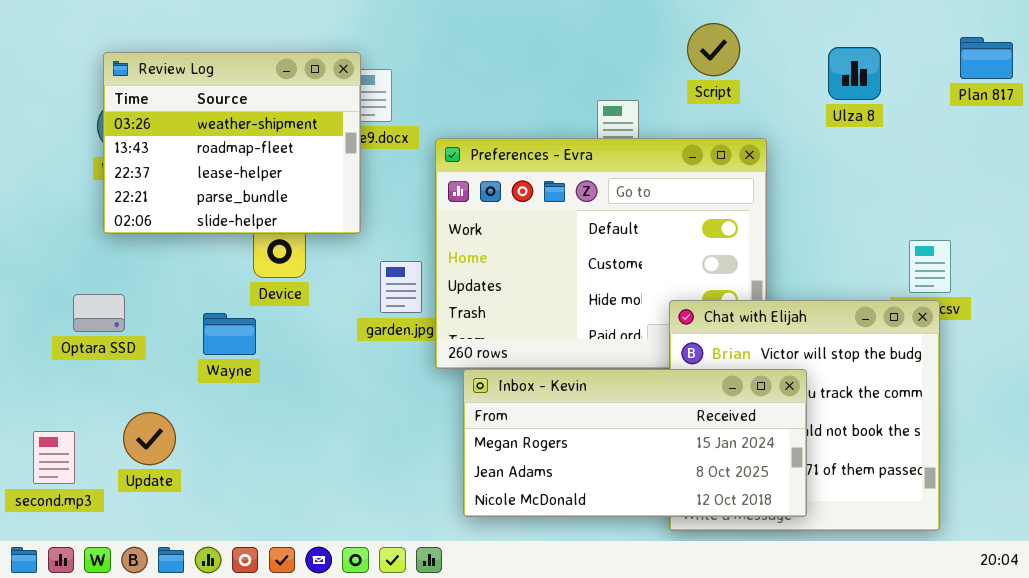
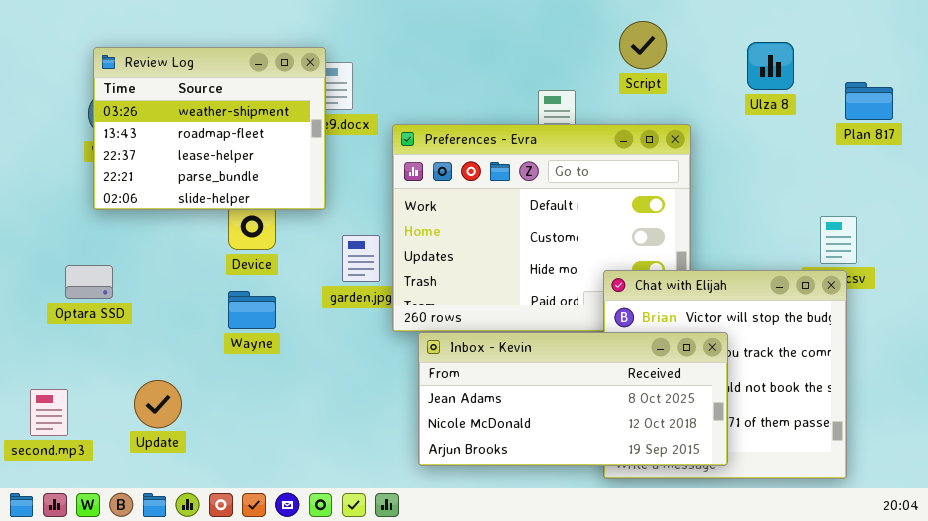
Plan 817: [960,37,1013,79] -> [845,82,893,120], moved
Wayne: [203,313,256,355] -> [228,291,276,329], moved
Inbox - Kevin: [463,369,807,517] -> [418,332,728,466], scrolled down 1 row
Update: [123,412,176,465] -> [134,380,182,428], moved

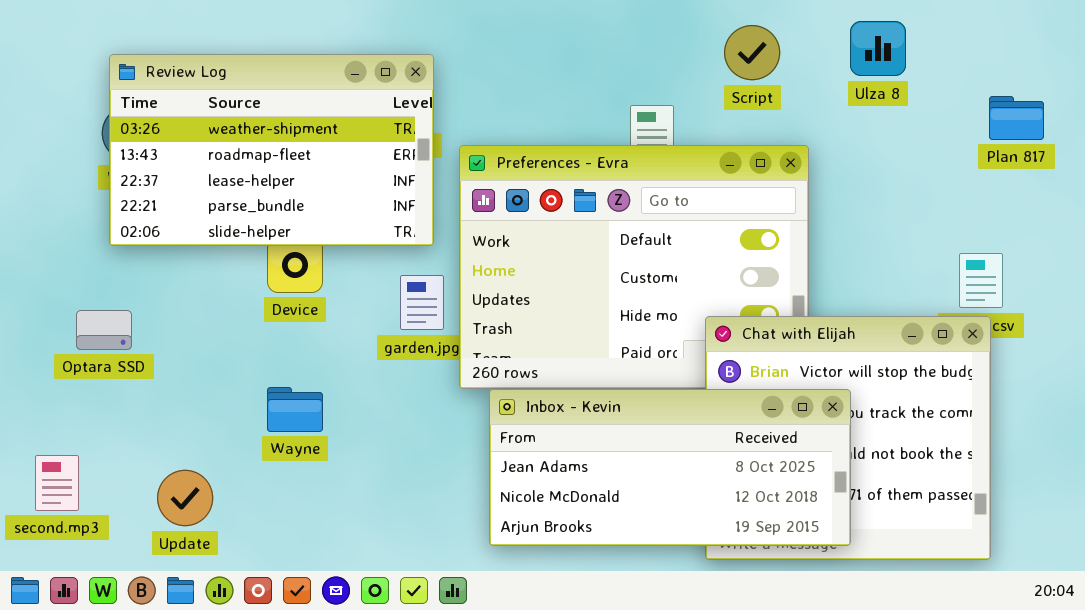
Ulza 8: [747,42,794,90] -> [850,21,906,76], moved
Review Log: [93,47,326,210] -> [109,54,434,246], resized
Wayne: [228,291,276,329] -> [267,387,323,432], moved
Update: [134,380,182,428] -> [157,470,213,526], moved

